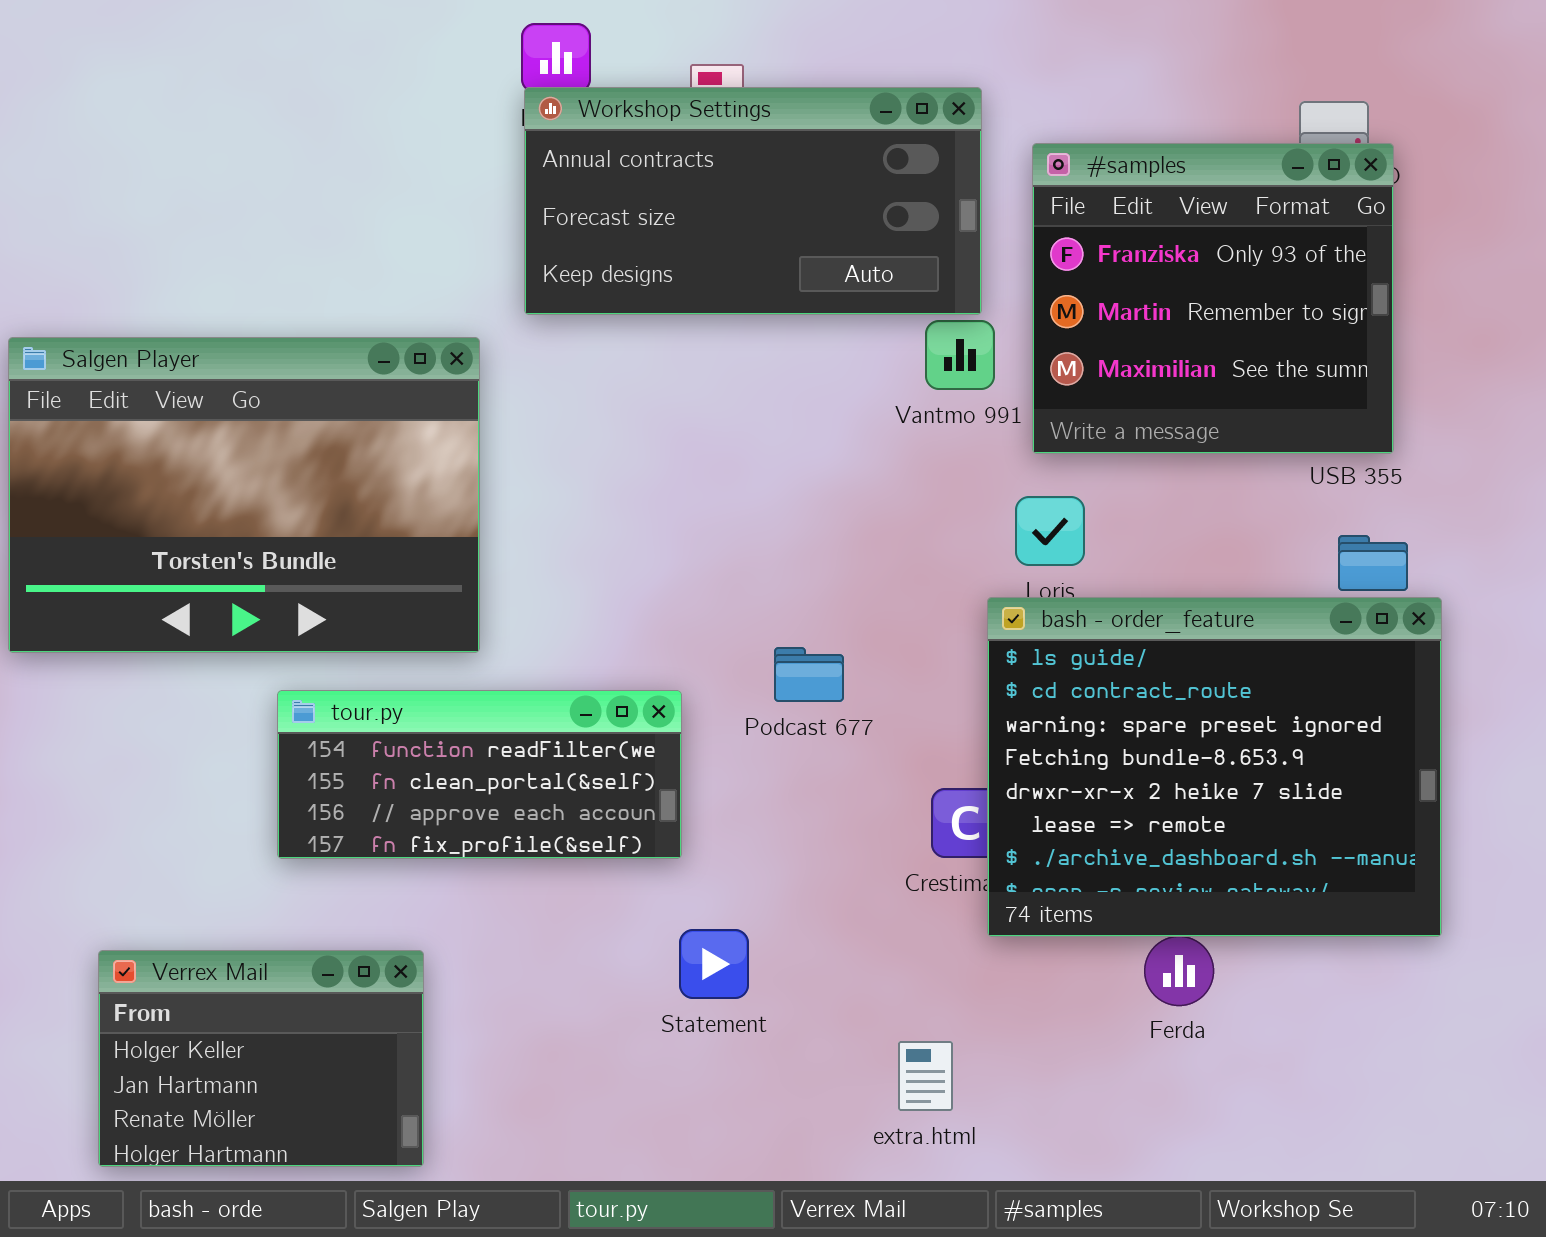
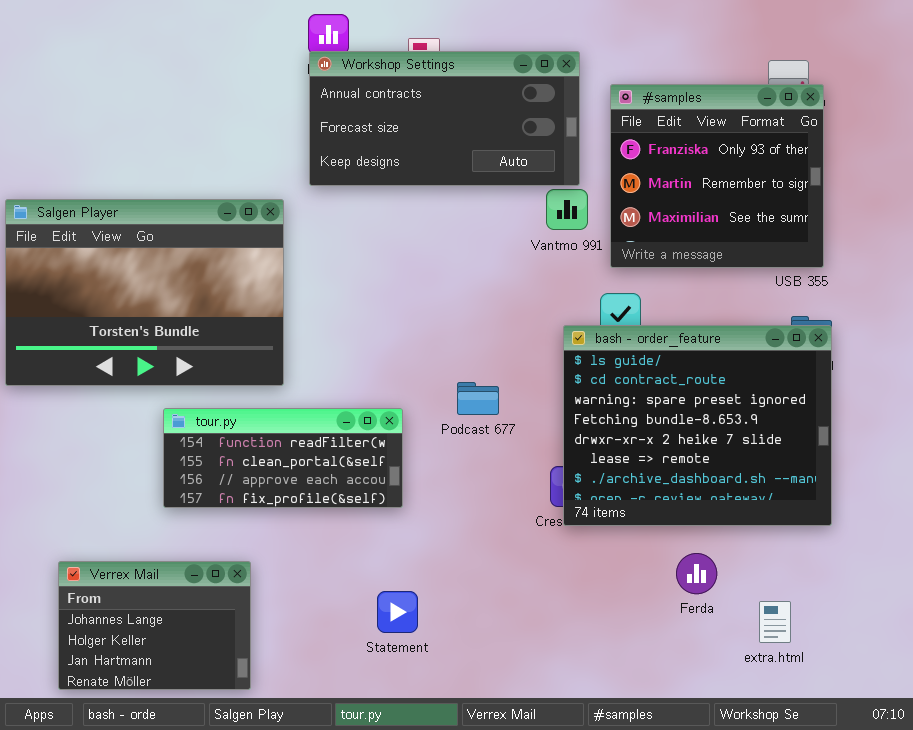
bash - order_feature: [987,597,1442,937] -> [563,325,832,526], moved
Statement: [679,929,749,999] -> [377,591,418,633], moved
Verrex Mail: [98,950,424,1167] -> [58,561,251,690], scrolled up 1 row
extra.html: [898,1041,953,1111] -> [759,601,791,643], moved

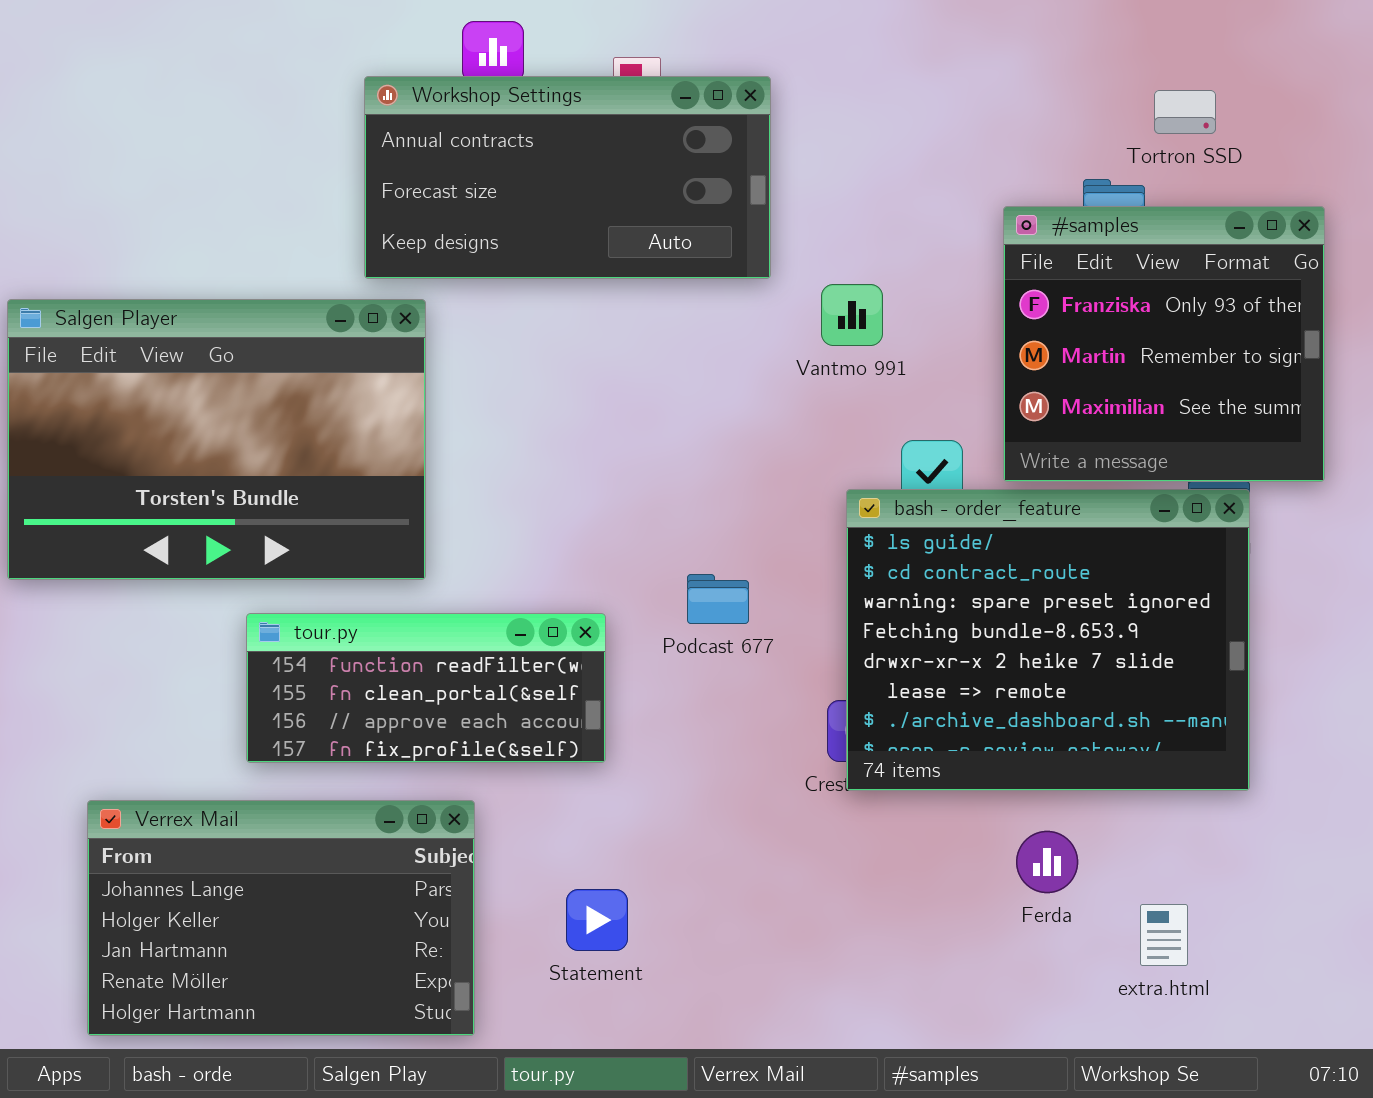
Workshop Settings: [309,51,580,186] -> [364,76,771,279], moved
#samples: [610,84,824,268] -> [1003,206,1325,482], moved
Verrex Mail: [58,561,251,690] -> [87,800,475,1036], resized

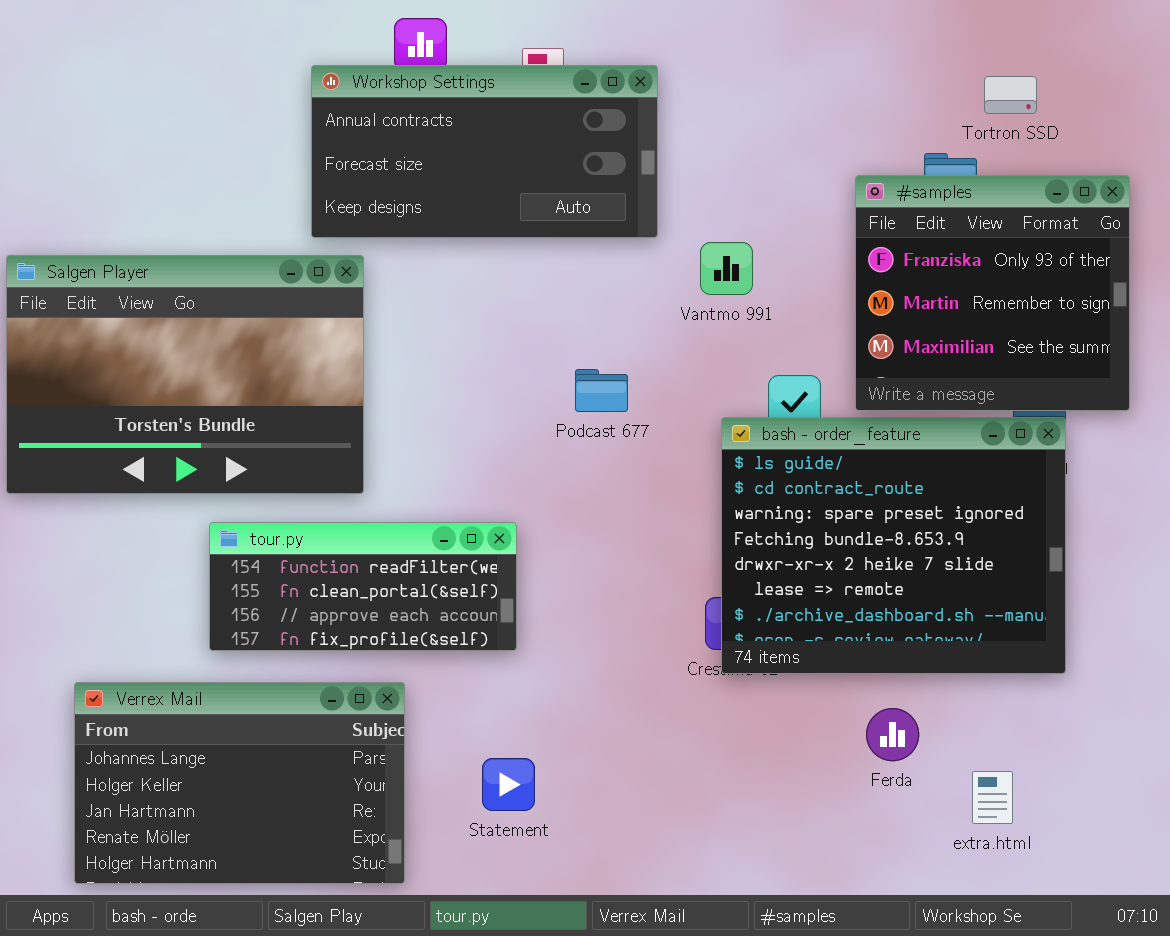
Podcast 677: [687,574,749,624] -> [575,369,628,412], moved

